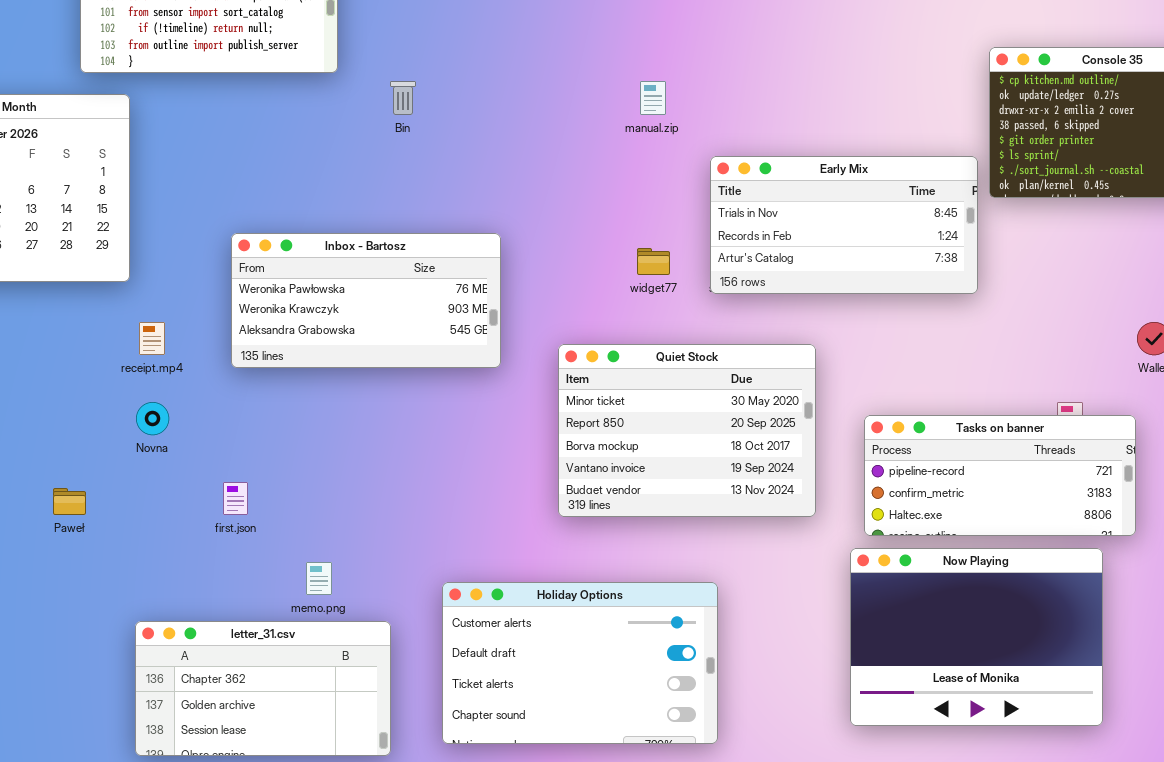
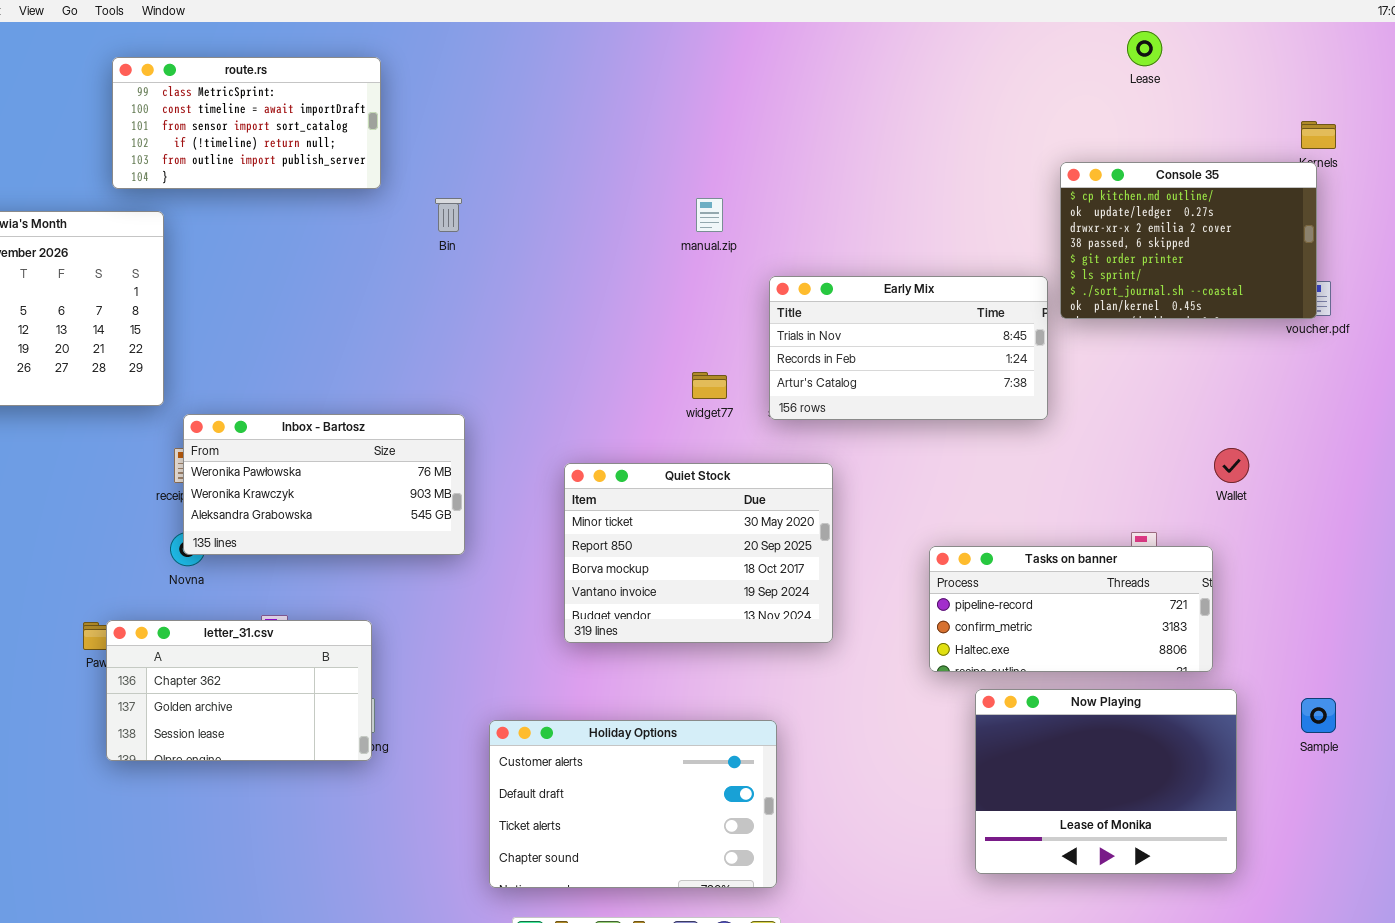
Inbox - Bartosz: [231,233,501,368] -> [183,414,465,555], moved
Quiet Stock: [558,344,816,517] -> [564,463,833,643], moved
Now Playing: [850,548,1103,726] -> [975,689,1237,874], moved
letter_31.csv: [135,621,391,756] -> [106,620,372,761], moved

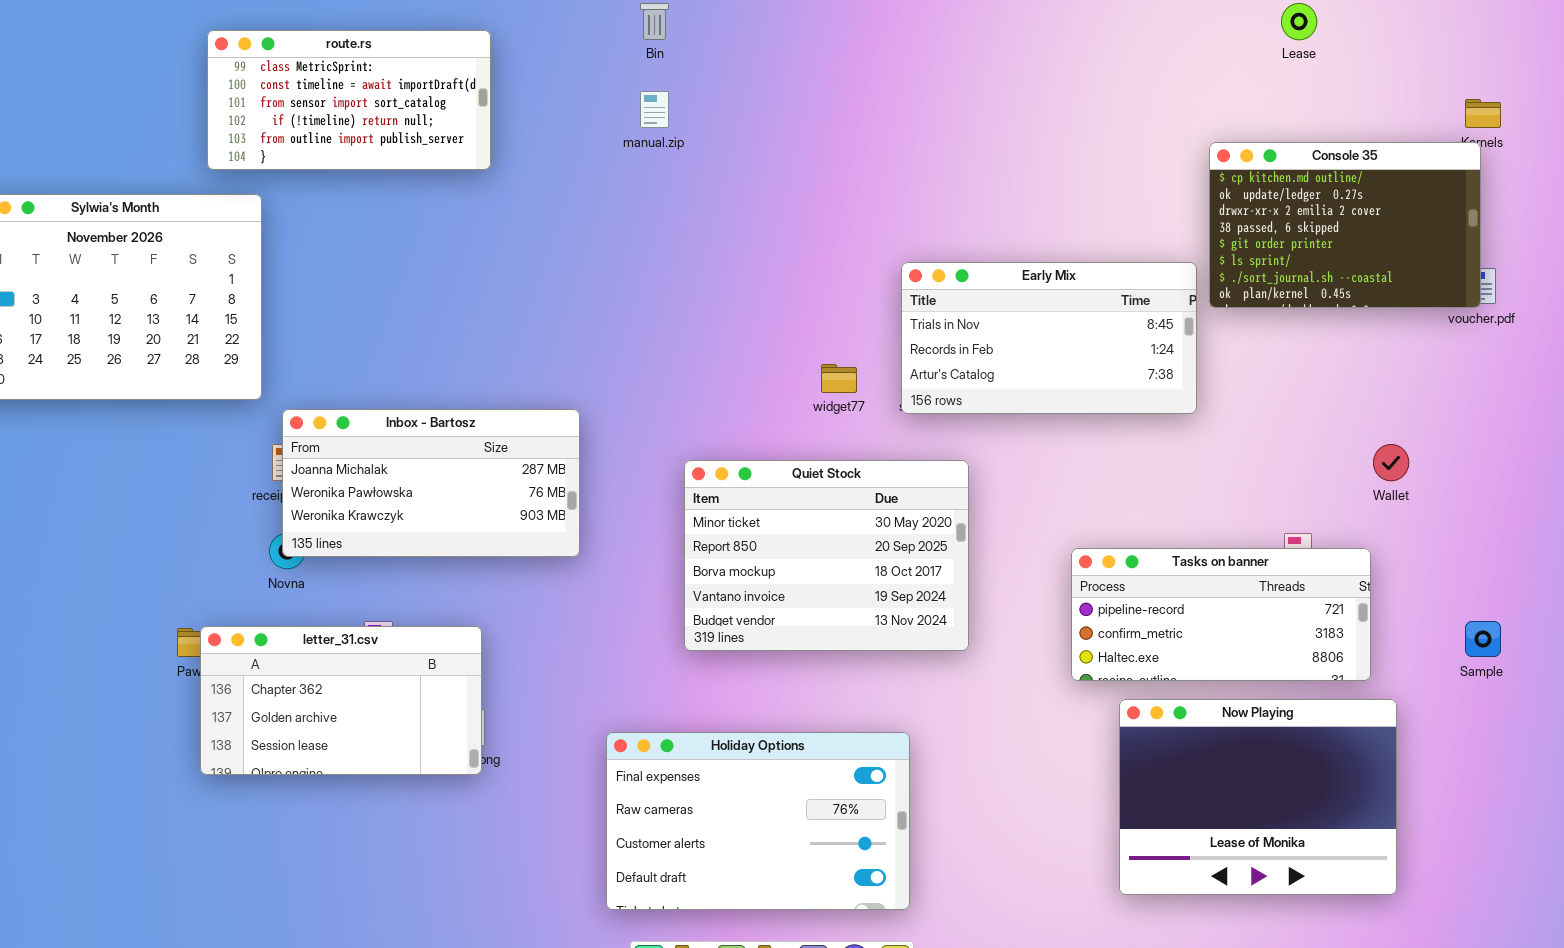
Bin: [435,198,462,232] -> [640,3,669,40], moved
manual.zip: [696,198,723,232] -> [640,91,669,128], moved
Inbox - Bartosz: [183,414,465,555] -> [282,409,580,557], scrolled up 1 row
Sample: [1301,698,1336,733] -> [1465,621,1501,657], moved
Holiday Options: [489,720,777,888] -> [606,732,910,910], scrolled up 2 rows

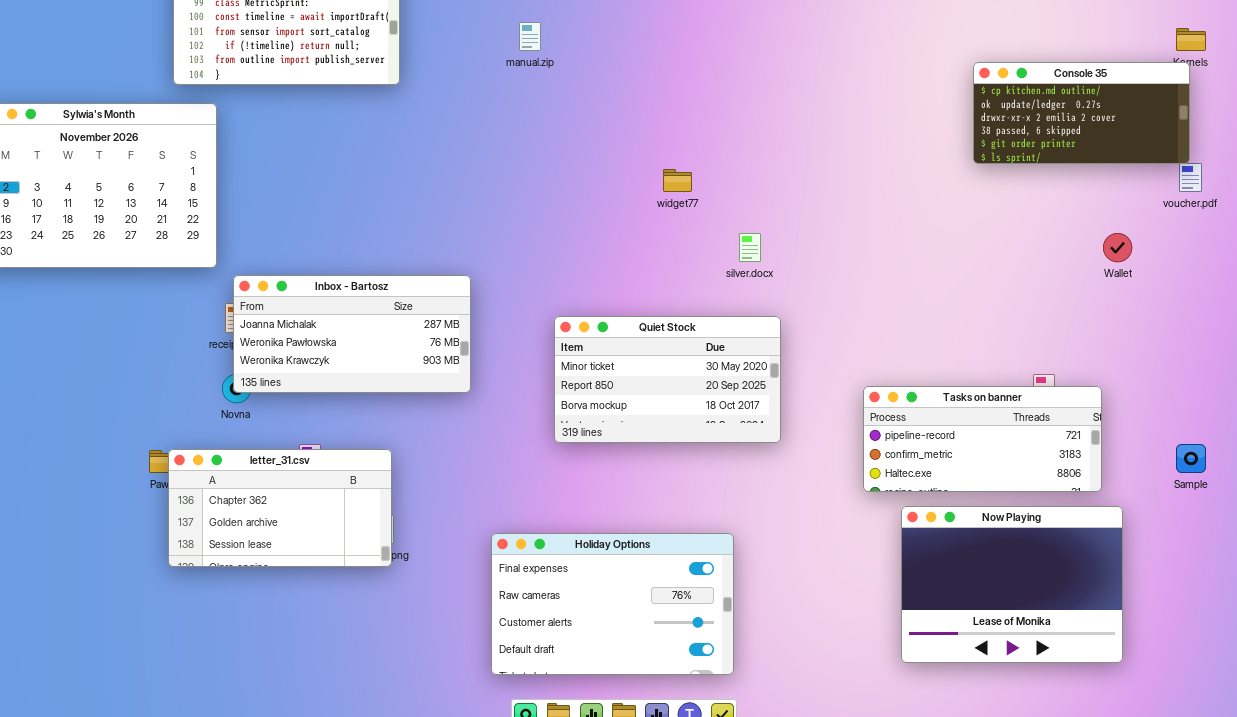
Console 35: [1209,142,1481,308] -> [973,62,1190,164], resized
Early Mix: [901,262,1197,414] -> none, closed
widget77: [821,364,857,393] -> [663,169,692,192], moved
Wallet: [1373,444,1409,481] -> [1103,233,1132,262], moved
Quiet Stock: [684,460,969,651] -> [554,316,781,443], resized

